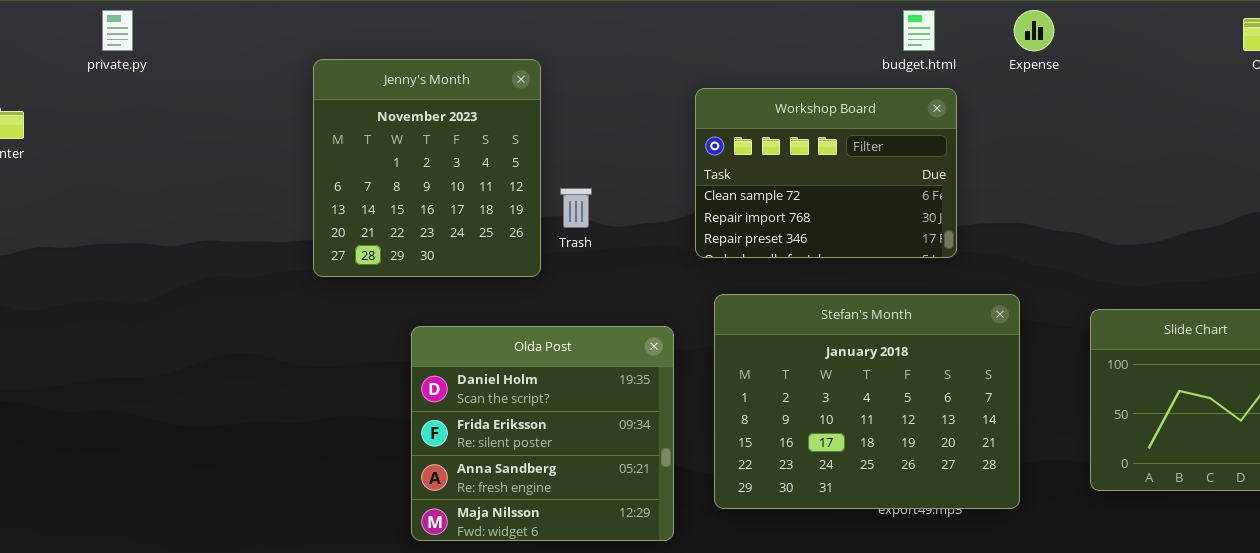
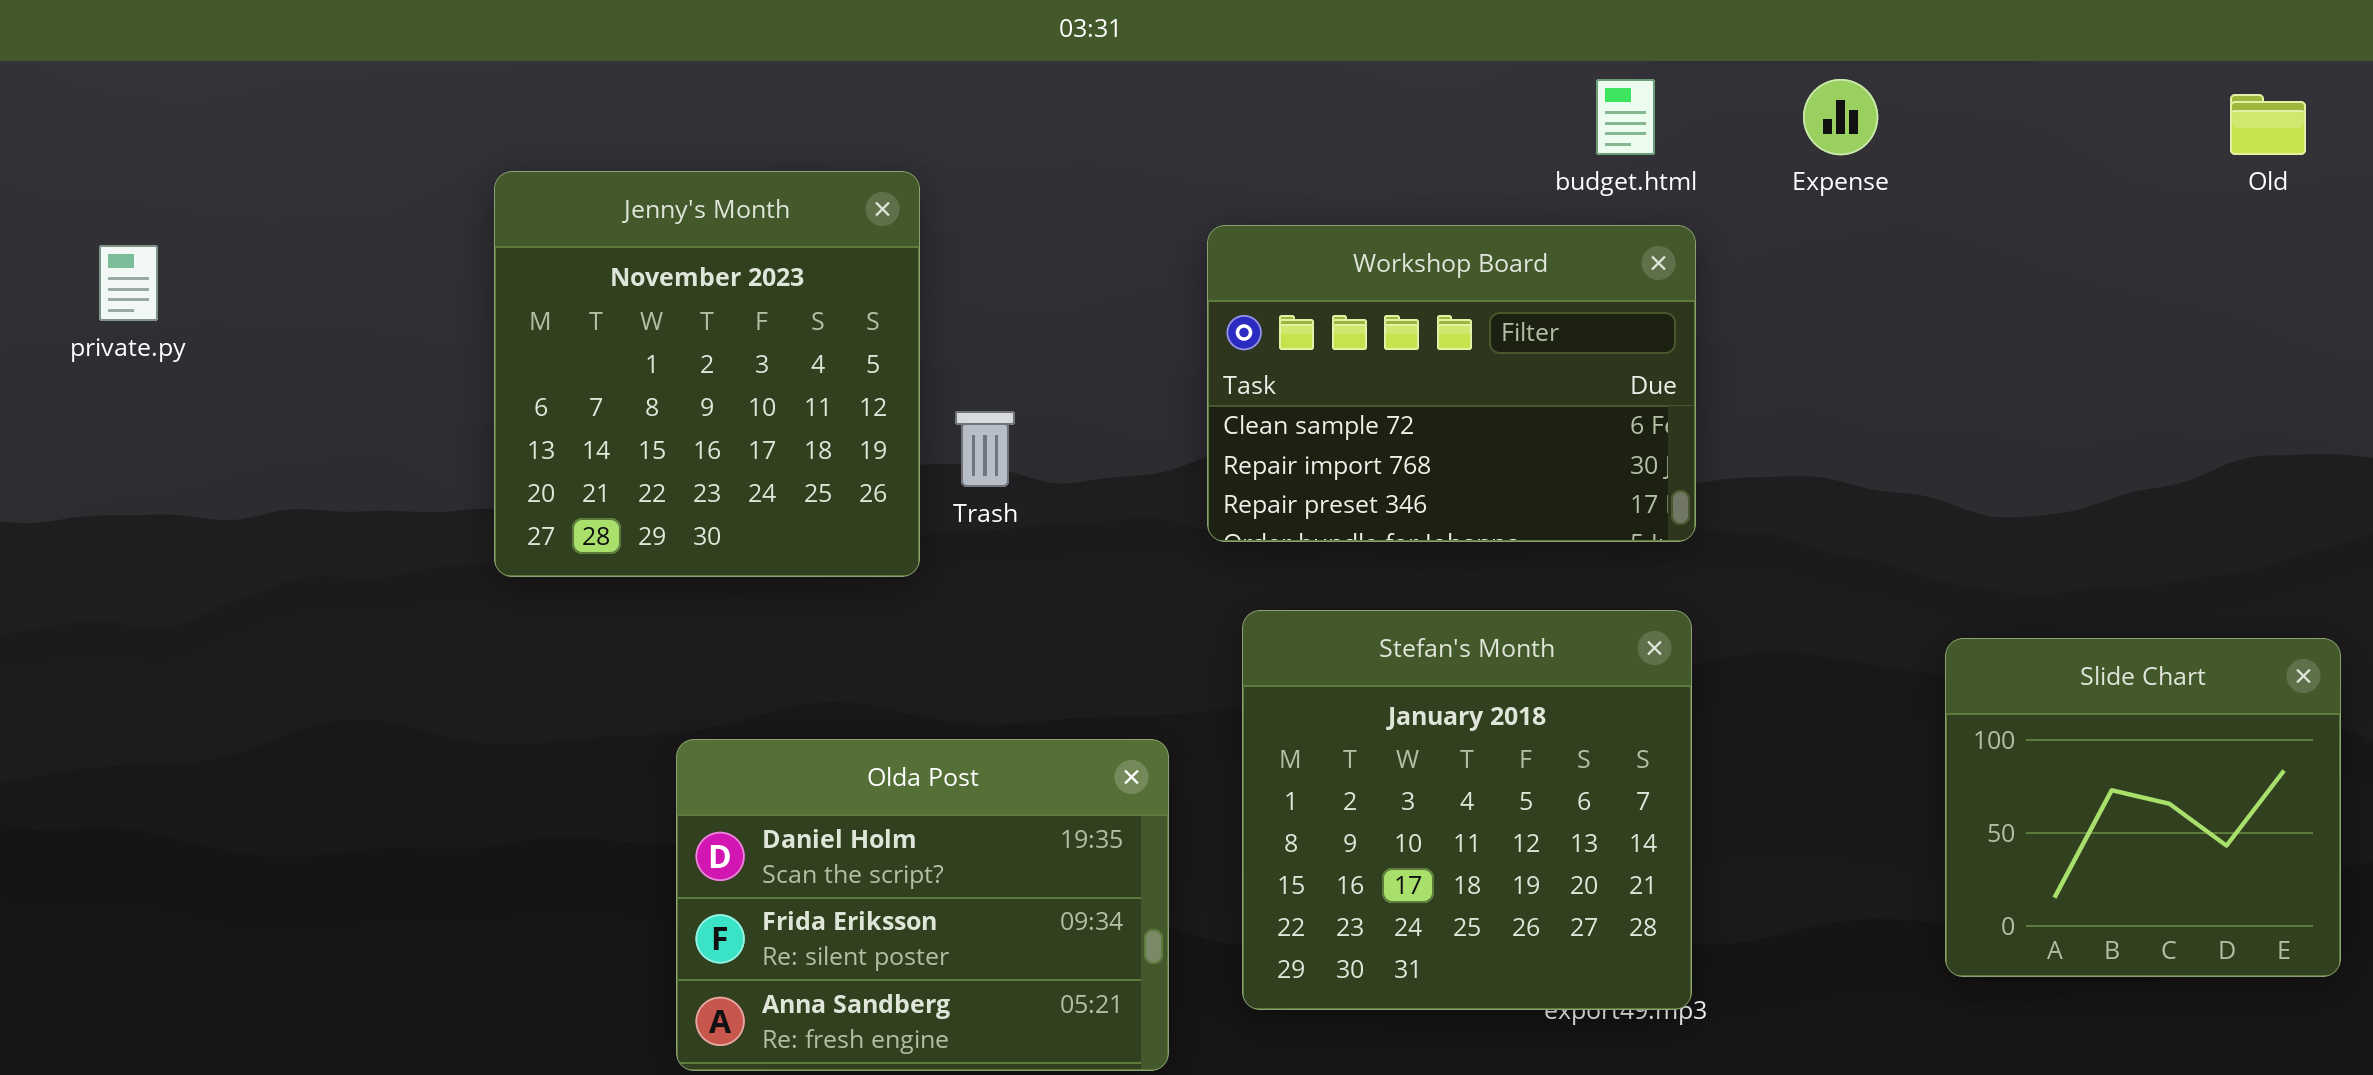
private.py: [102,10,133,51] -> [99,245,158,321], moved
Stefan's Month: [714,294,1020,509] -> [1242,610,1692,1010], resized
Olda Post: [411,326,674,541] -> [676,739,1169,1071], resized

